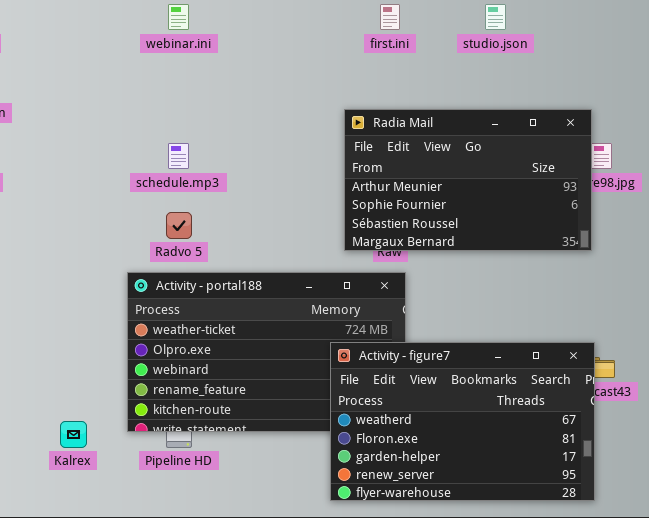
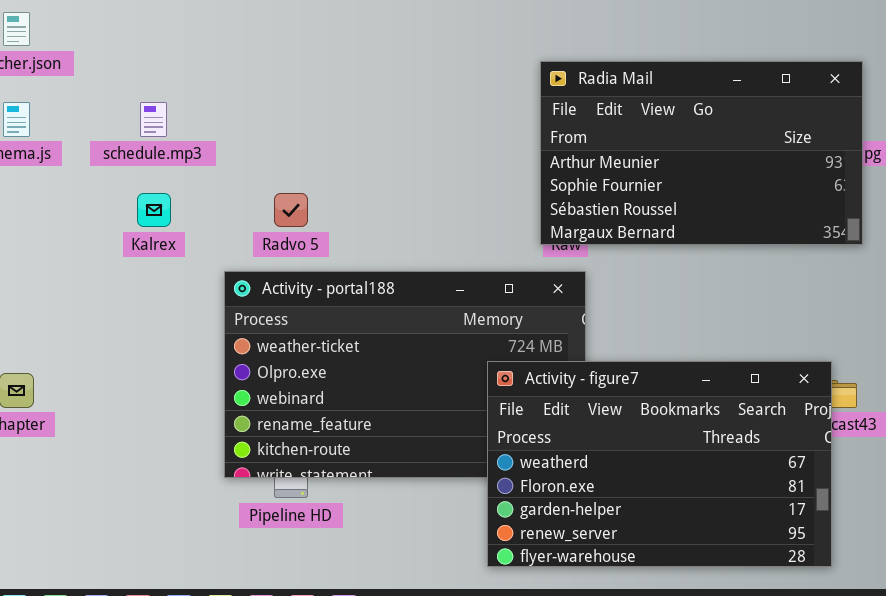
Radia Mail: [344,109,592,251] -> [540,61,863,245], moved
schedule.mp3: [168,143,189,169] -> [140,102,167,137], moved
Kalrex: [60,421,87,448] -> [137,193,171,227], moved

